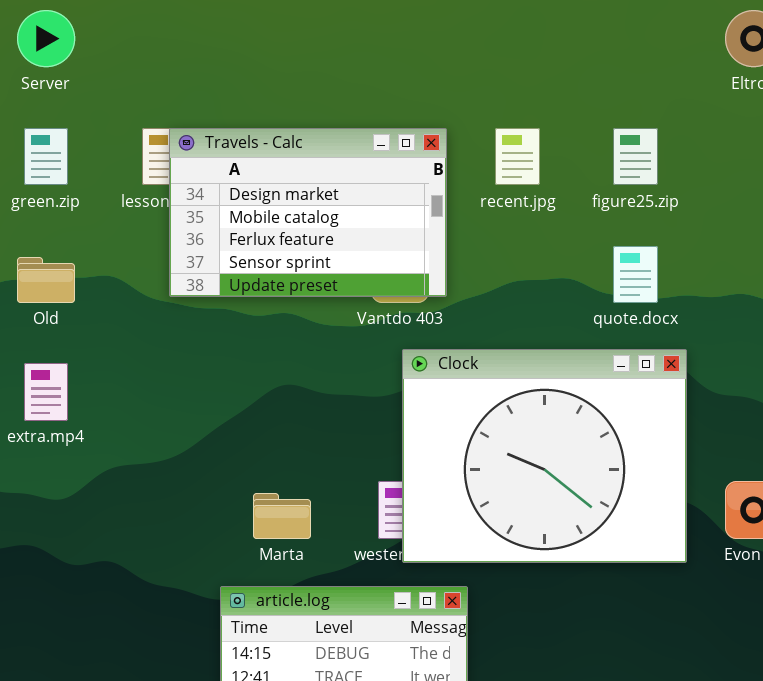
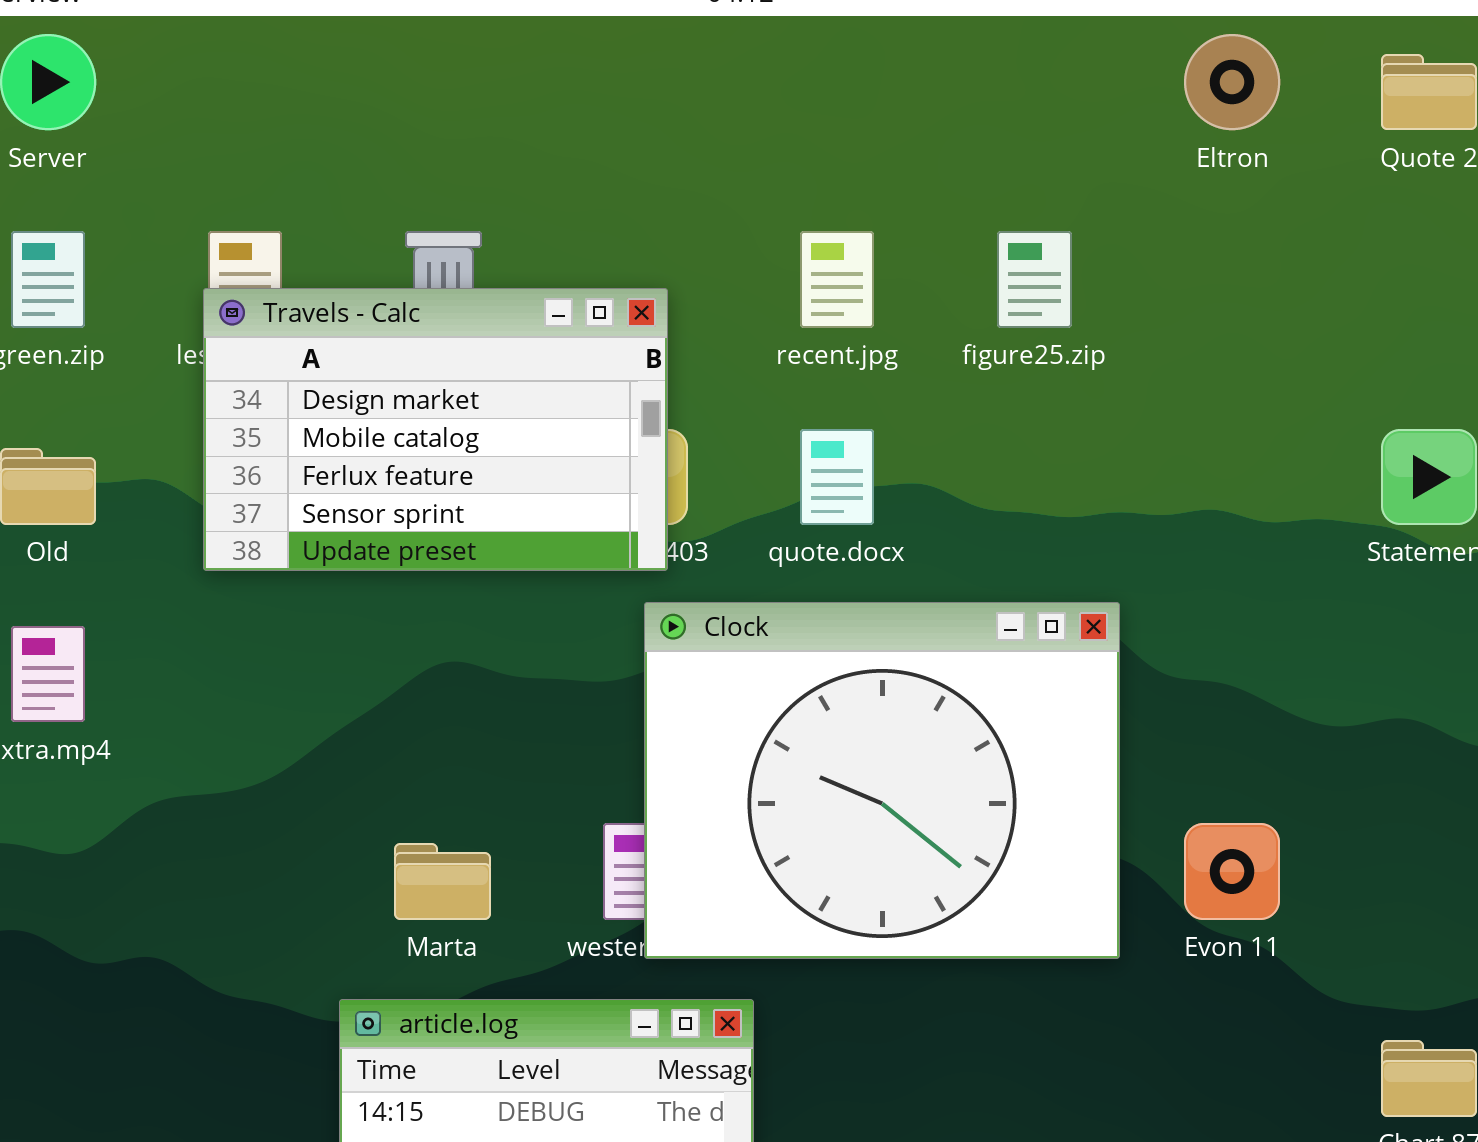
Travels - Calc: [169,128,447,297] -> [203,288,668,571], moved
quote.docx: [613,246,658,303] -> [800,429,874,525], moved

